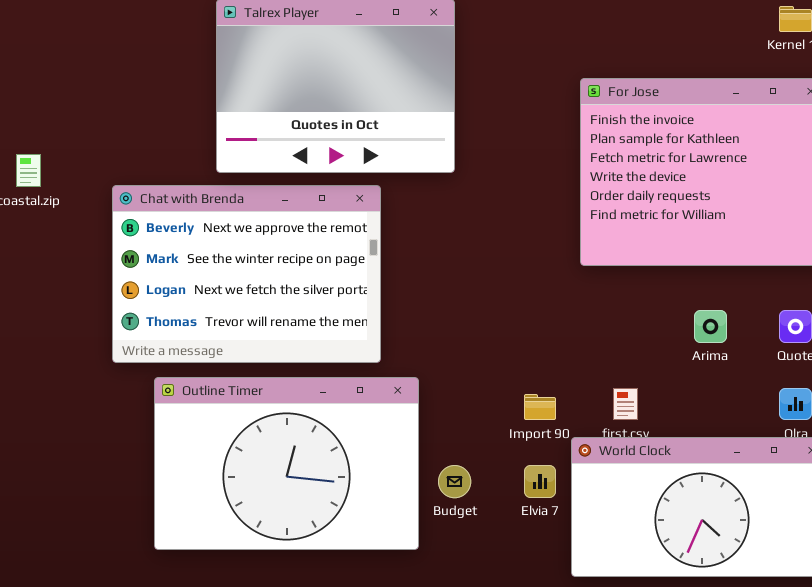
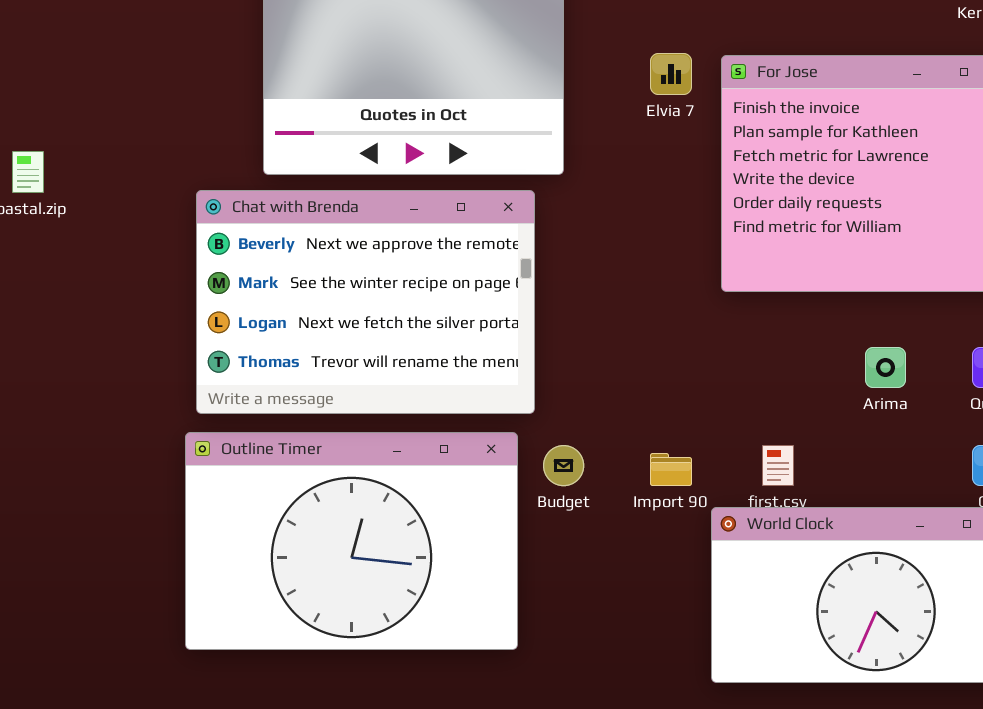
Chat with Brenda: [112,185,381,363] -> [196,190,535,414], moved
Budget: [438,465,471,498] -> [543,445,584,486], moved
Elvia 7: [524,465,556,498] -> [650,53,692,95], moved

